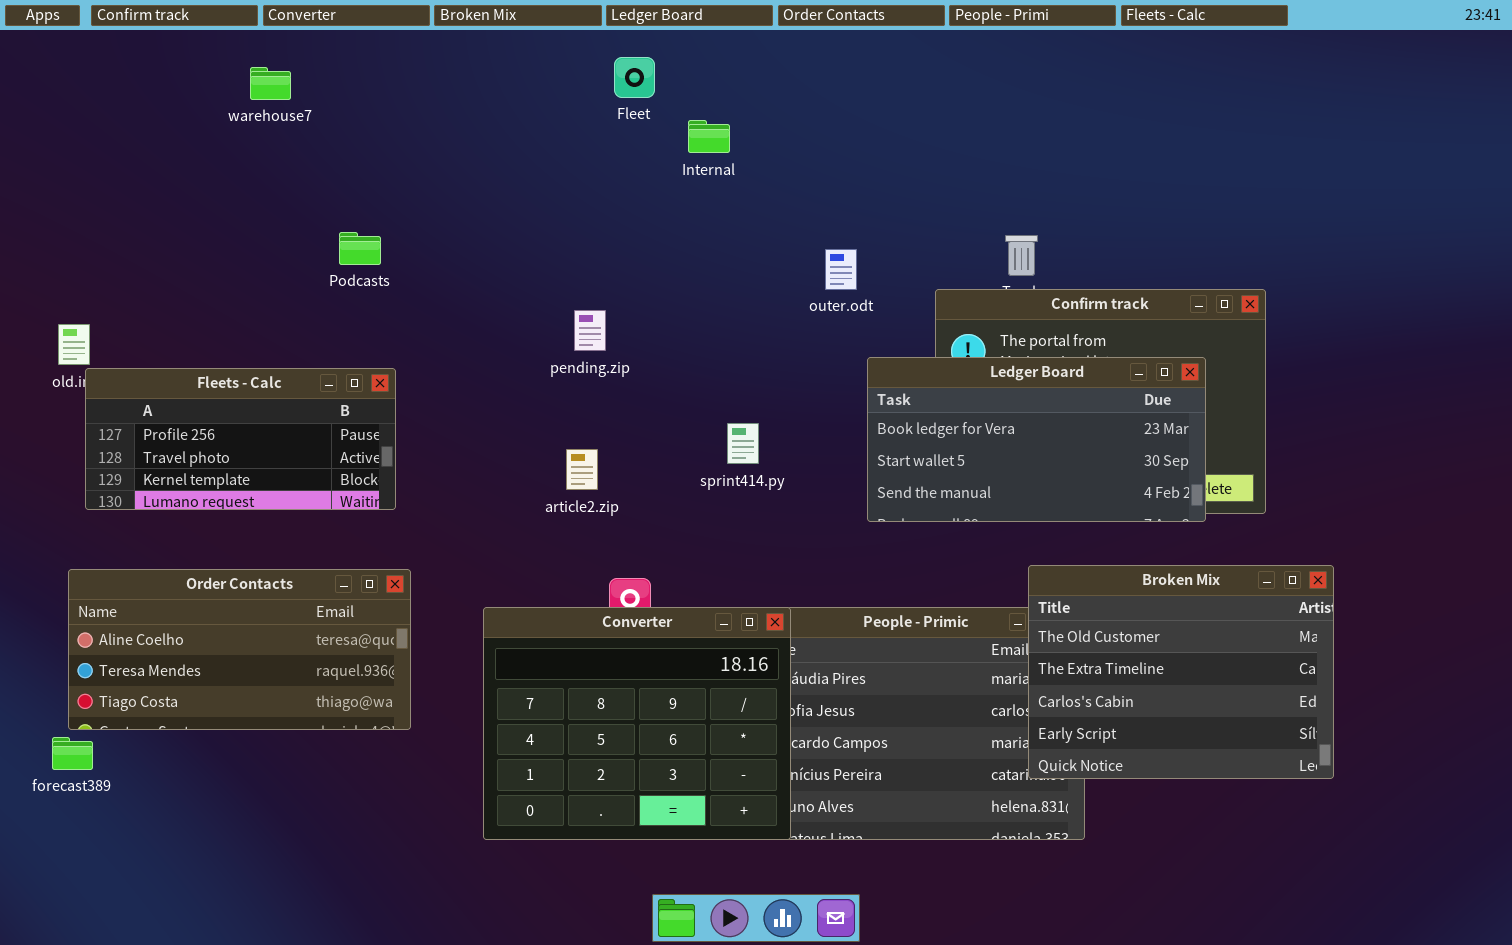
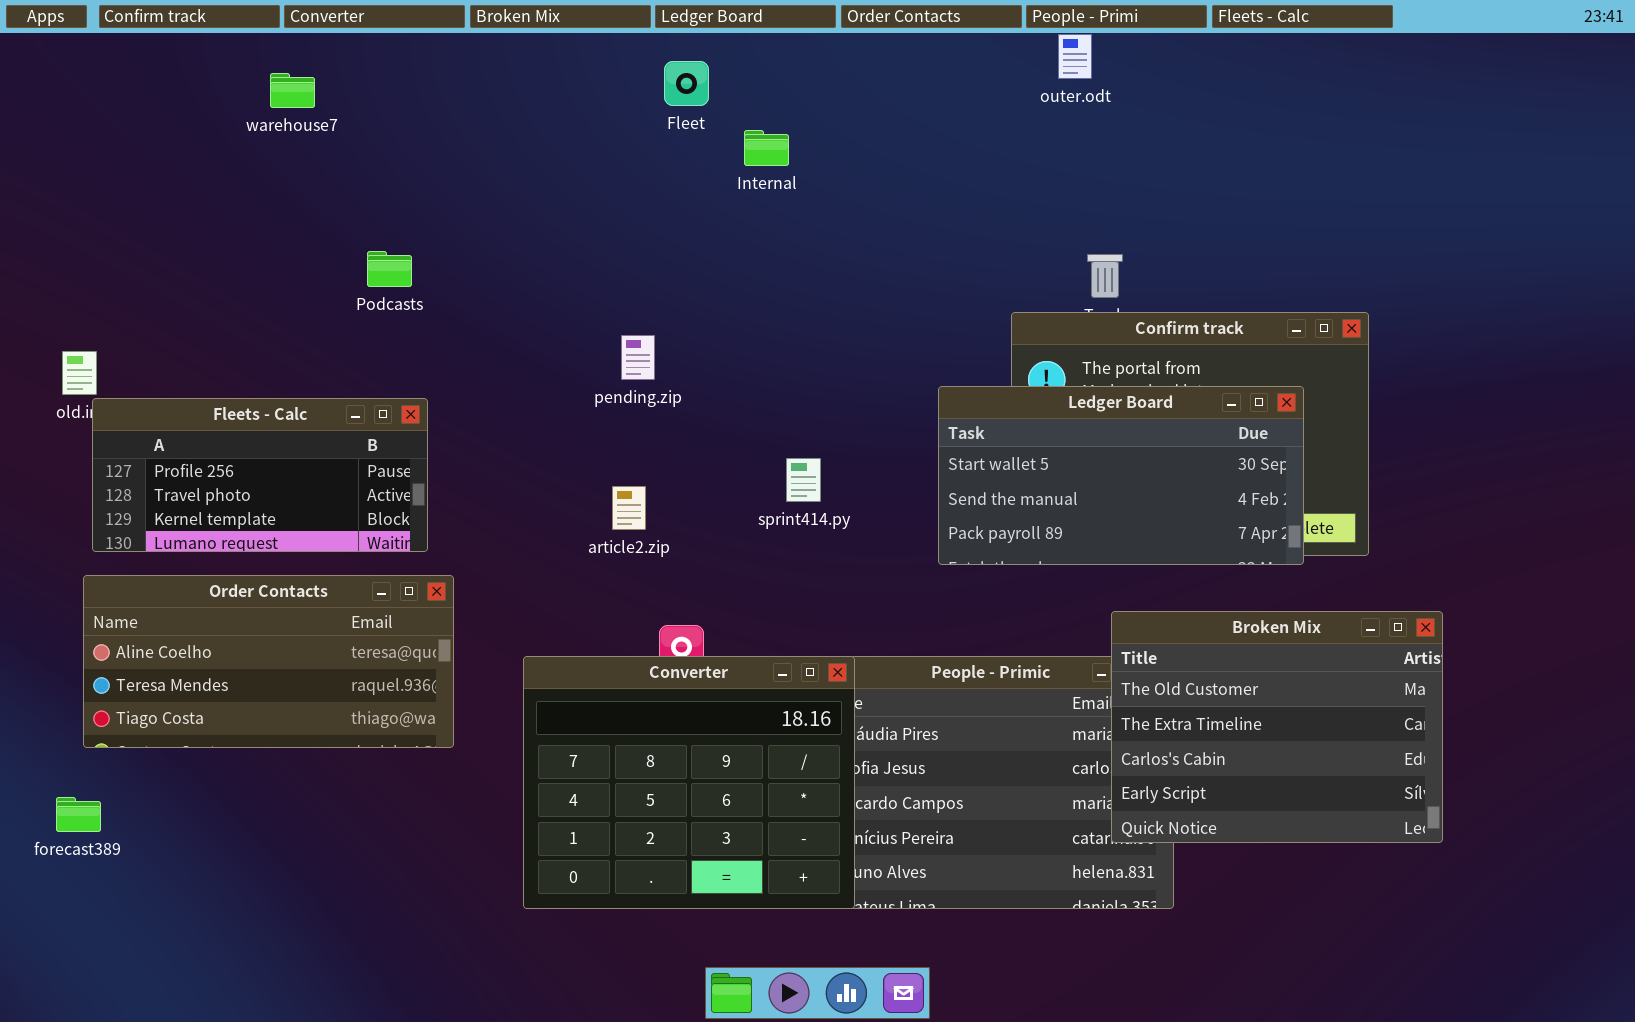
outer.odt: [825,249,857,290] -> [1058,34,1092,79], moved
Ledger Board: [867,357,1206,522] -> [938,386,1304,565], scrolled down 1 row
Order Contacts: [68,569,411,730] -> [83,575,454,748], moved

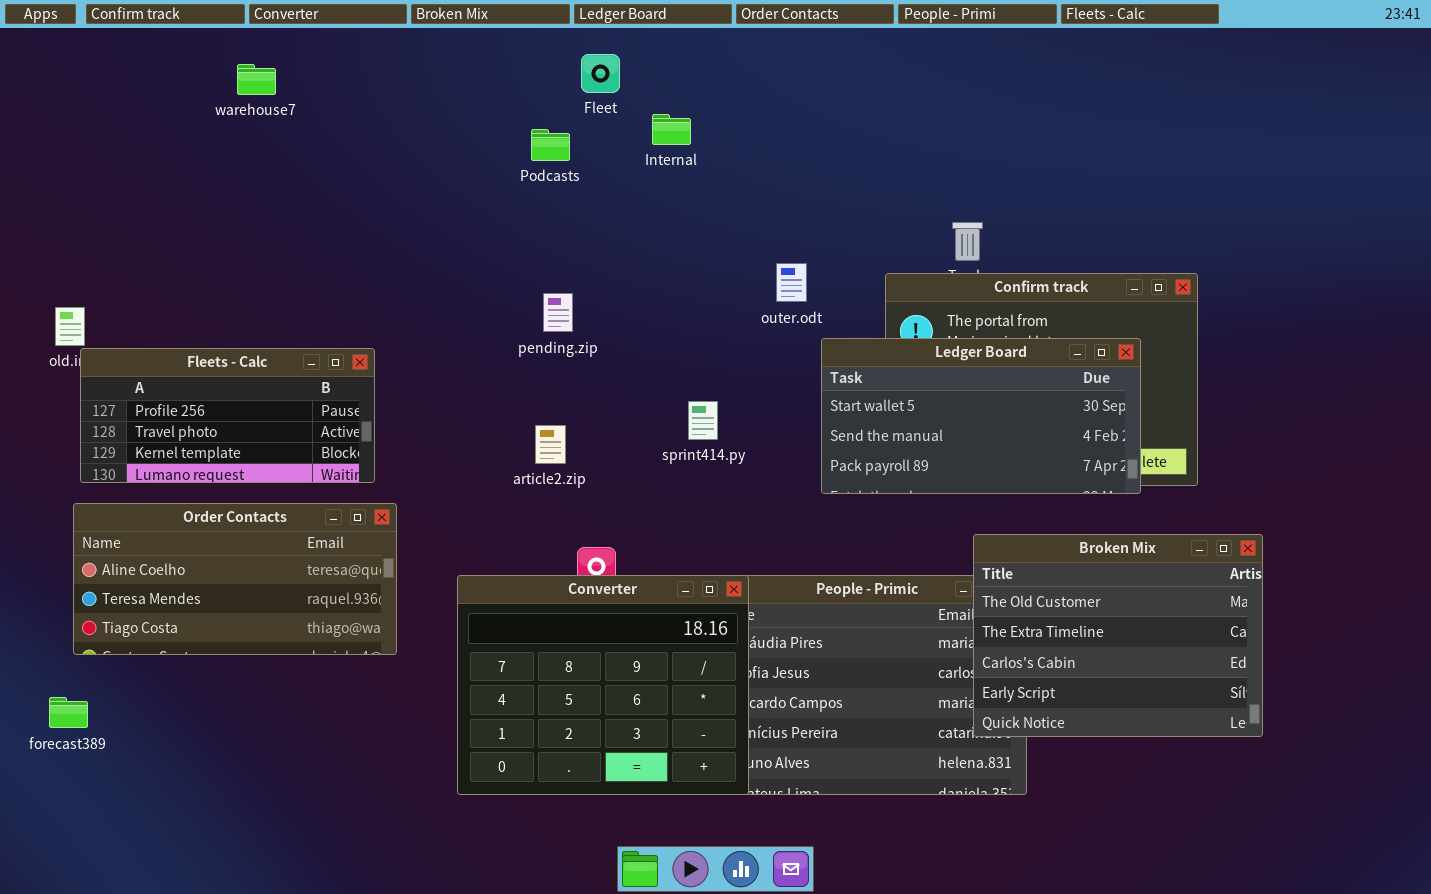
outer.odt: [1058,34,1092,79] -> [776,263,807,302], moved
Podcasts: [367,251,412,287] -> [531,129,570,161], moved

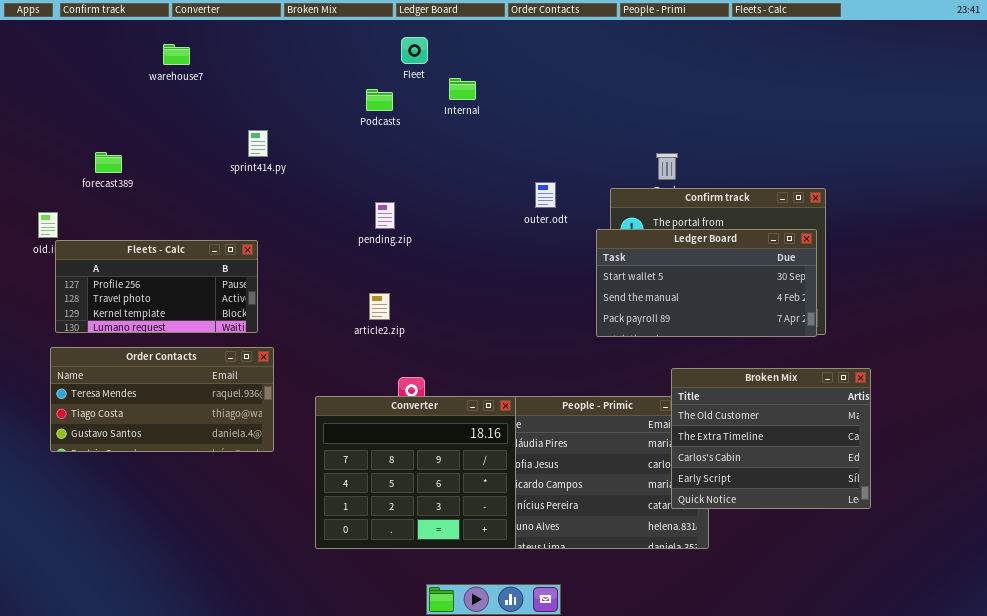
Ledger Board: [821,338,1141,494] -> [596,229,817,337], moved
sprint414.py: [688,401,718,440] -> [248,130,268,157], moved
Order Contacts: [73,503,397,655] -> [50,347,274,452], scrolled down 1 row
forecast389: [49,697,88,728] -> [95,152,122,173], moved

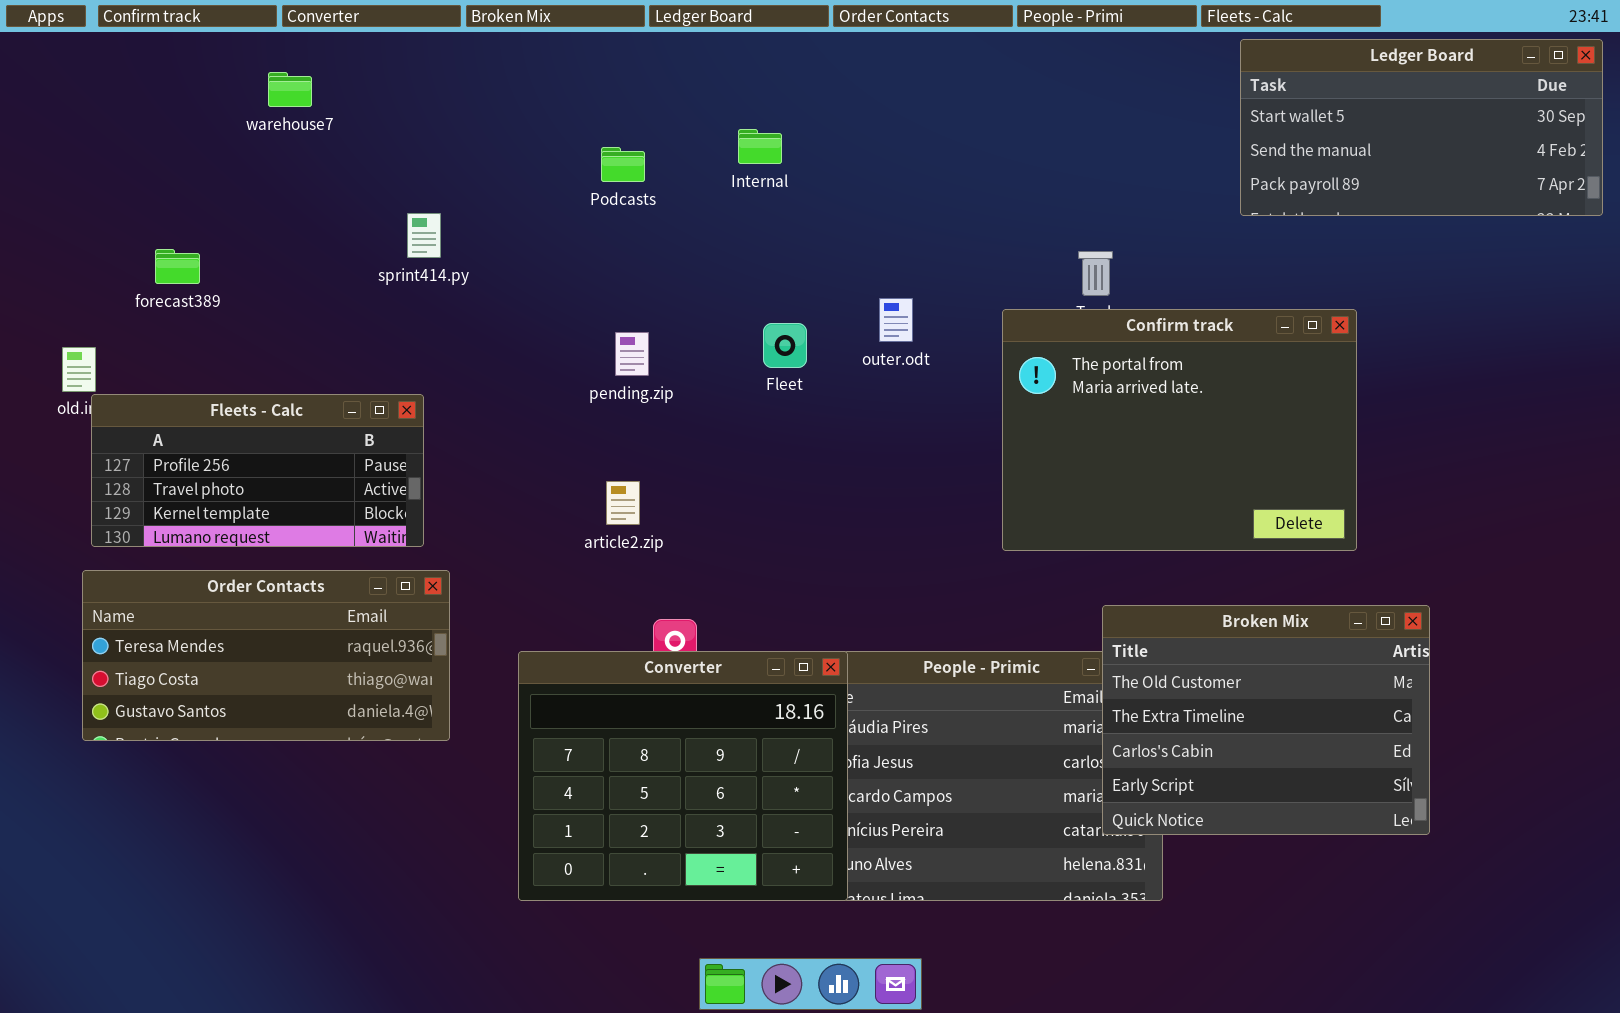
Fleet: [401,37,428,64] -> [763,323,807,368], moved
Ledger Board: [596,229,817,337] -> [1240,39,1603,216], moved

